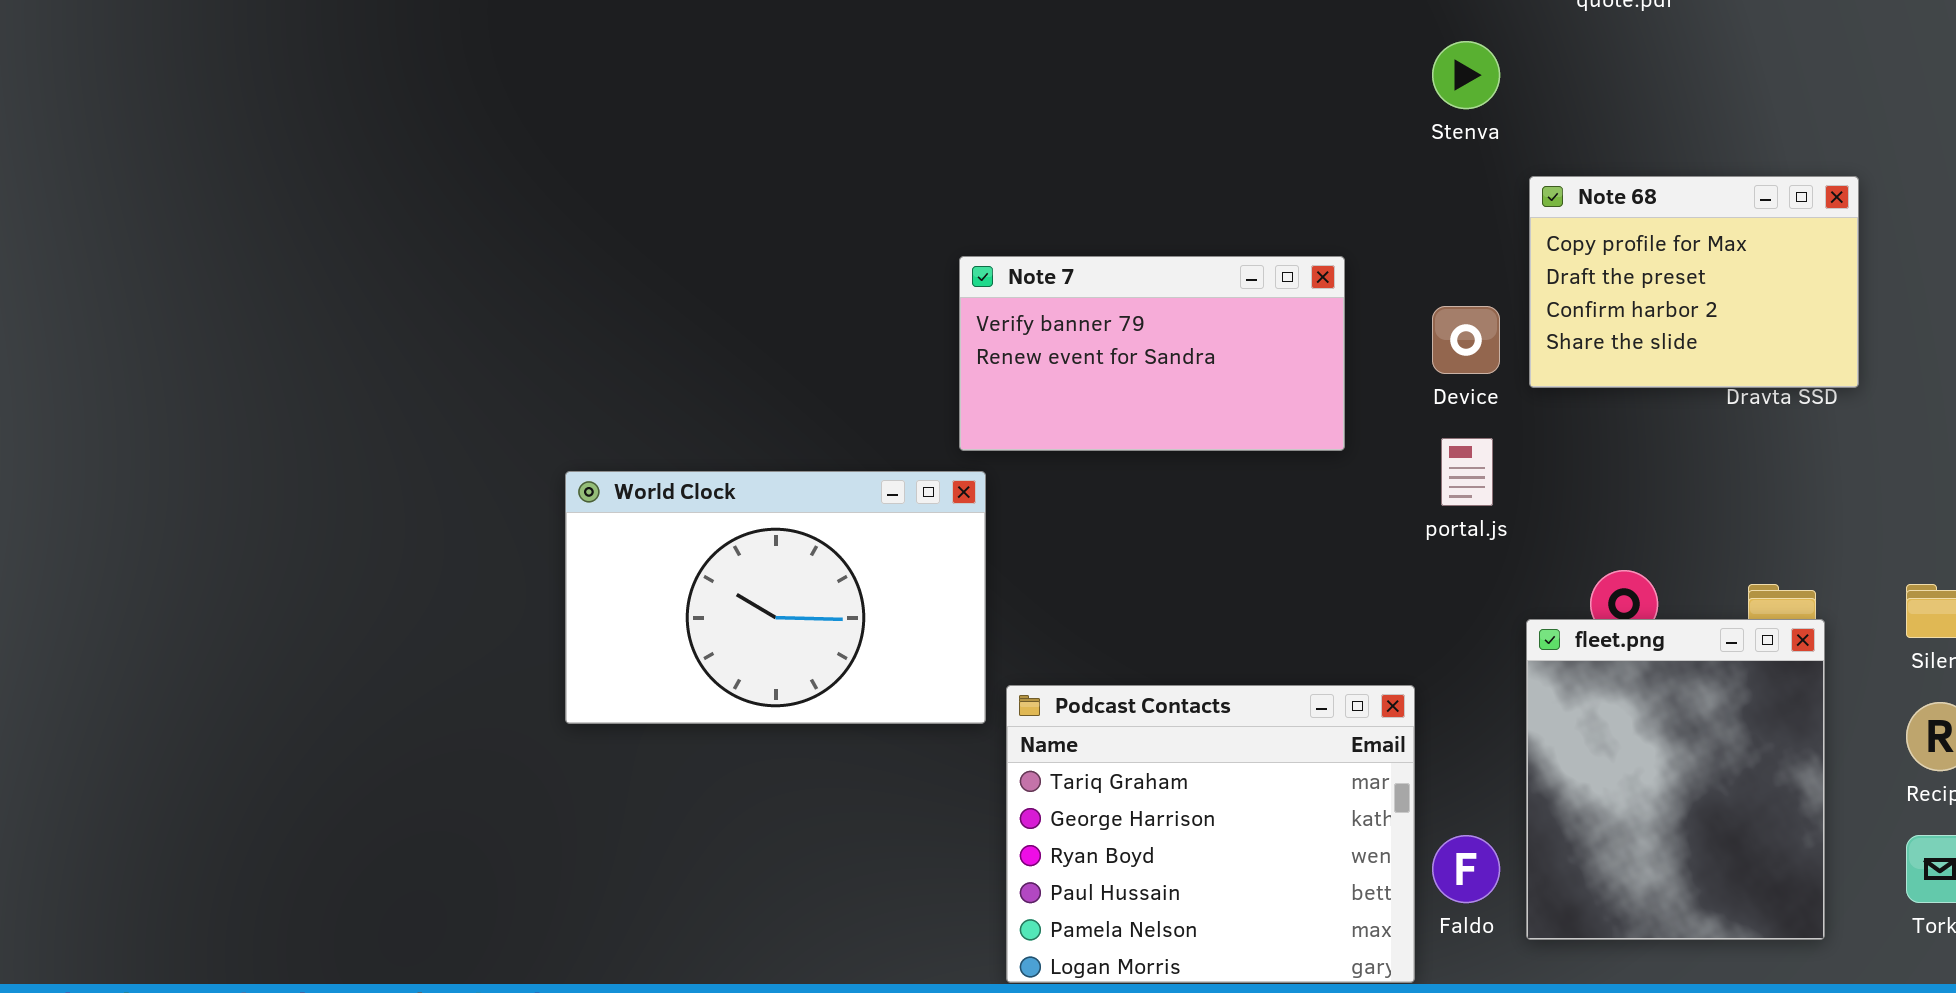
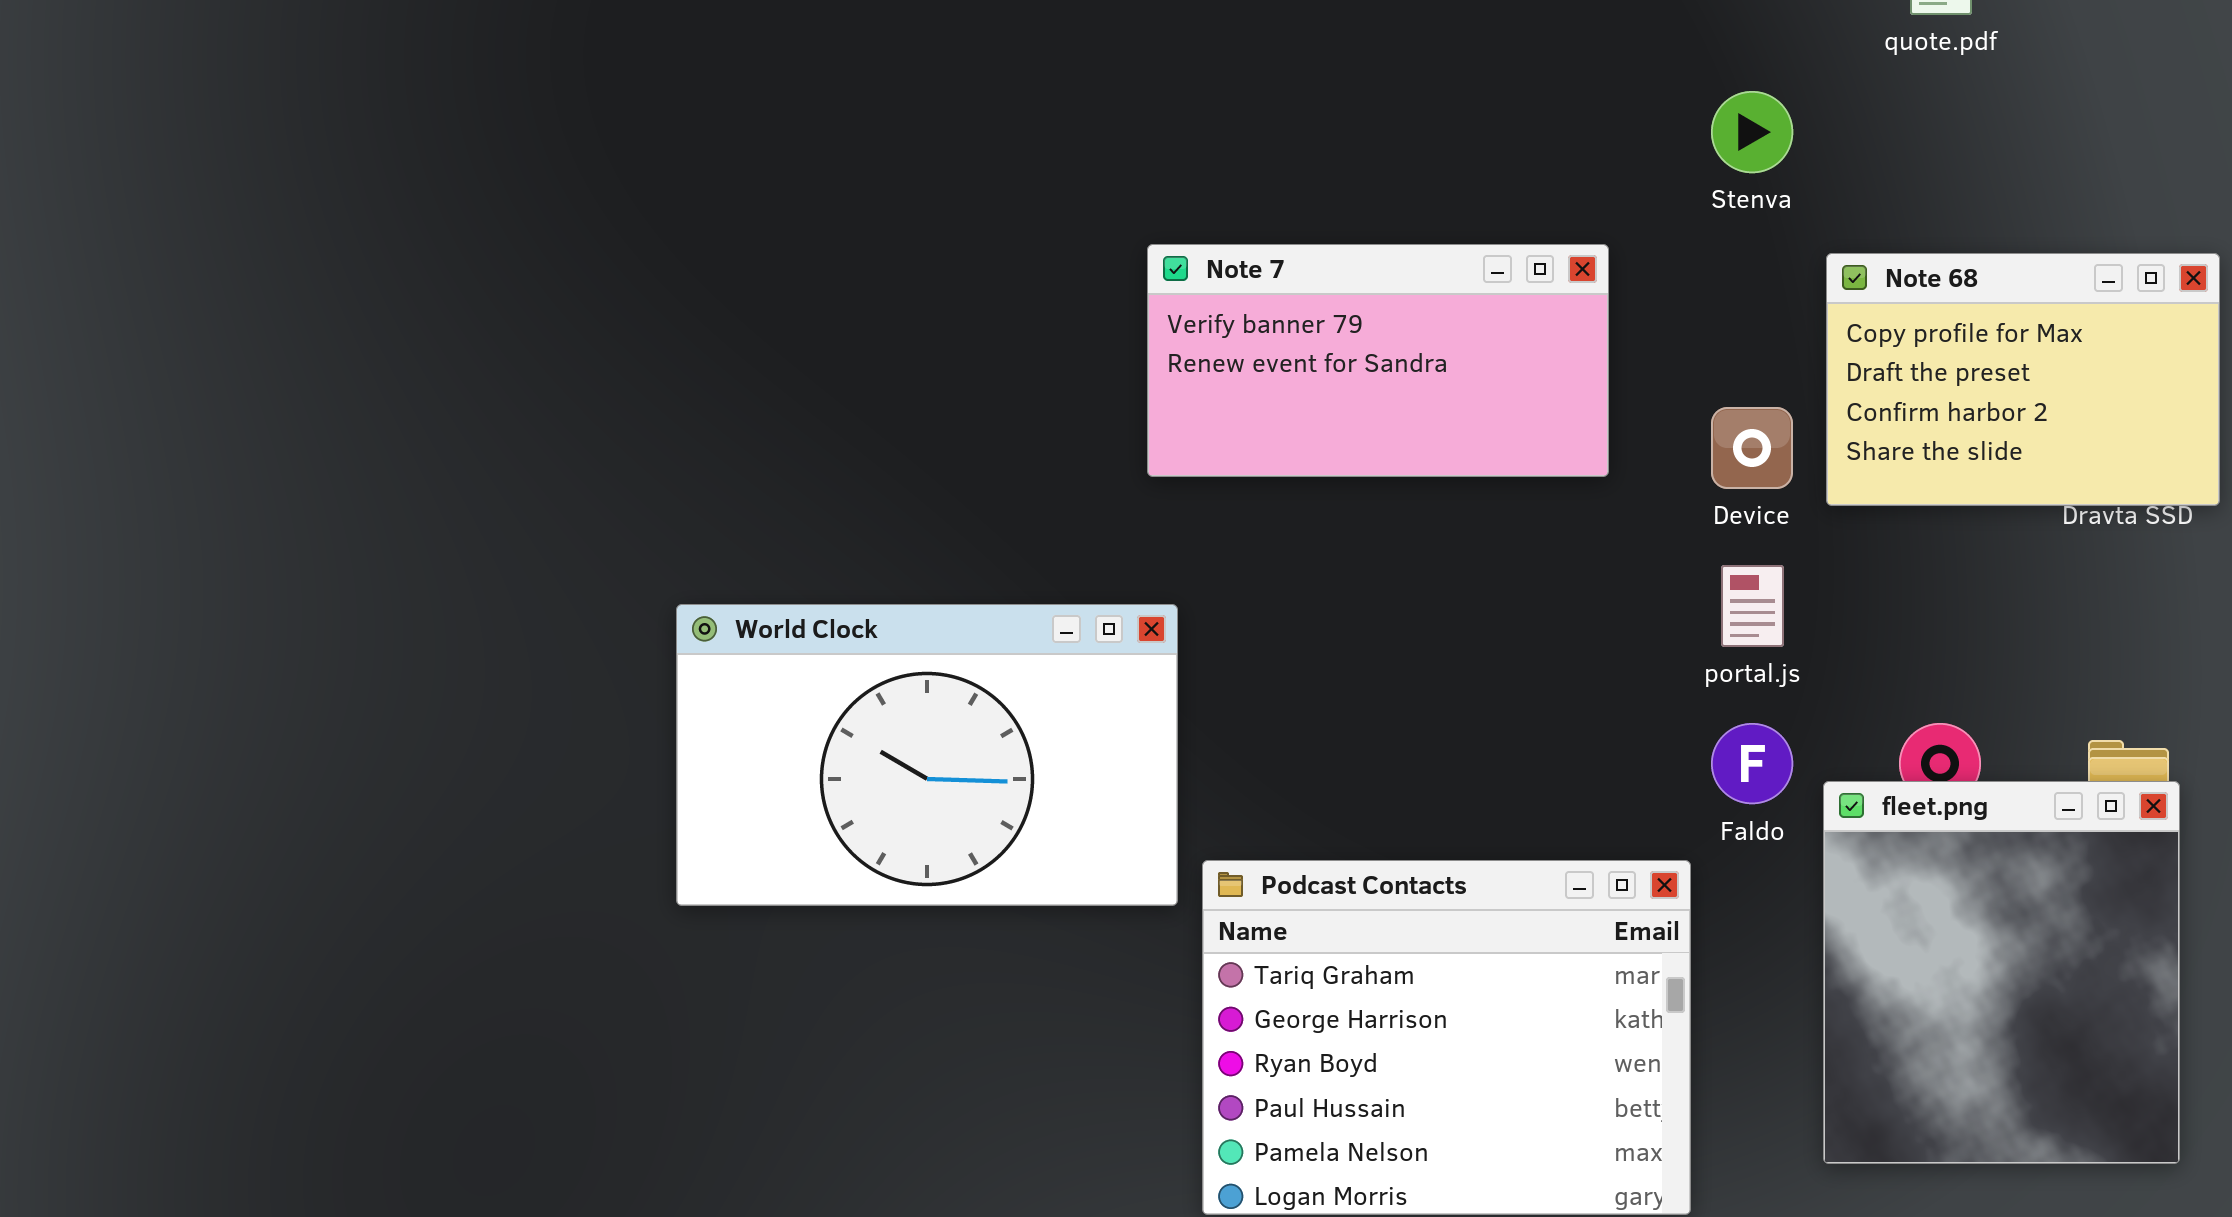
Note 7: [959,256,1345,451] -> [1147,244,1609,477], moved
Faldo: [1432,835,1500,903] -> [1711,723,1793,804], moved

